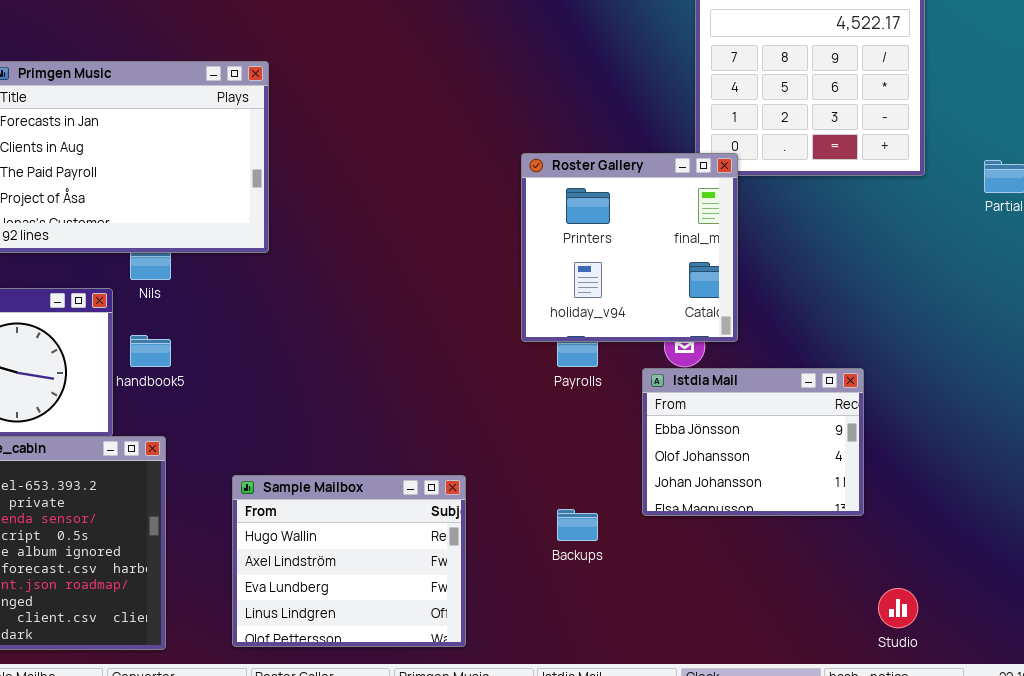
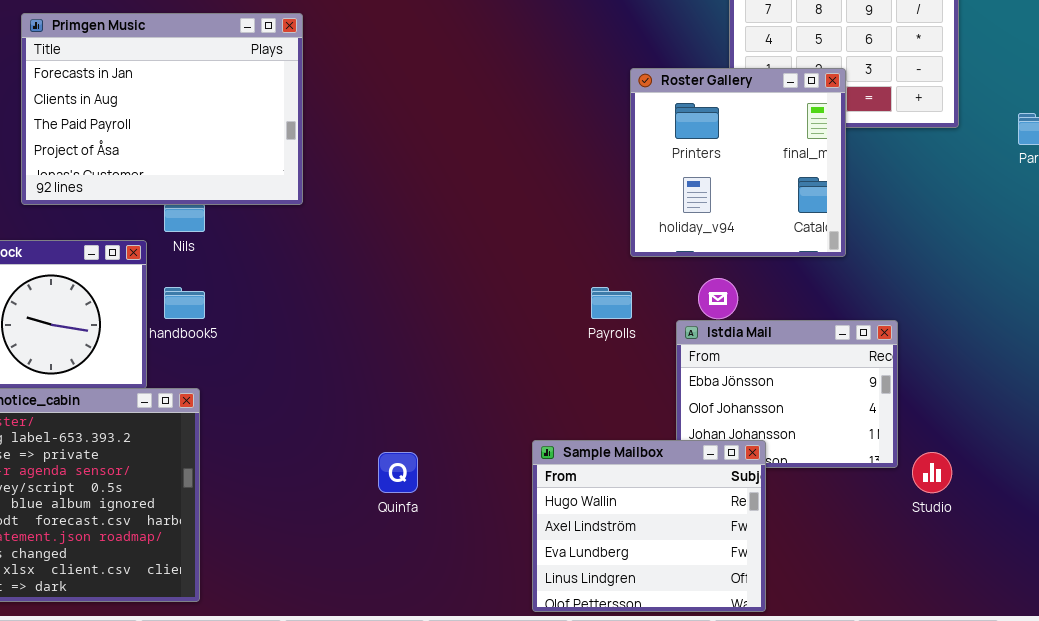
Roster Gallery: [521,153,738,342] -> [630,68,846,257], moved
Sample Mailbox: [232,475,466,647] -> [532,440,766,612], moved
Studio: [878,588,918,628] -> [912,452,952,493], moved

